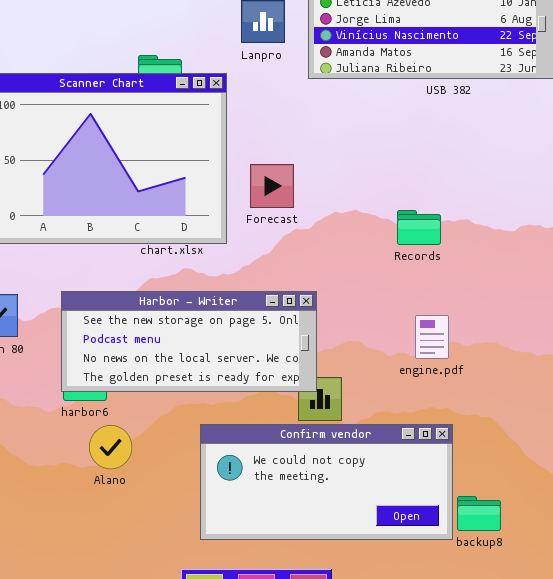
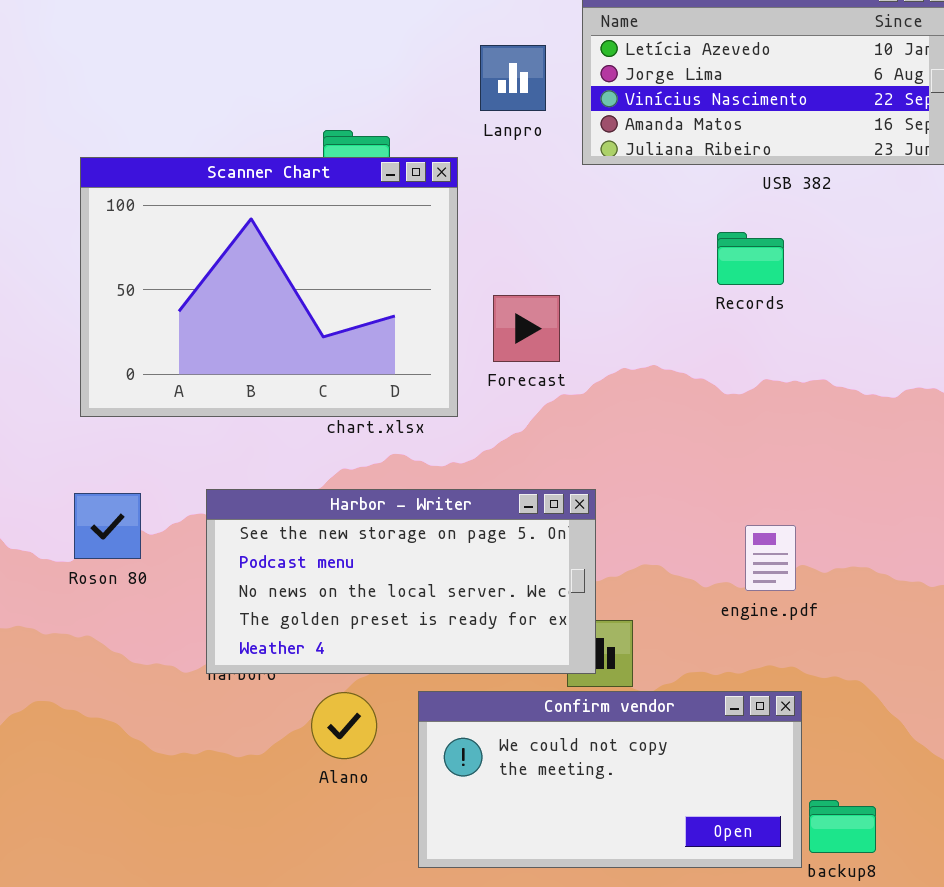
Records: [397,210,441,245] -> [717,232,784,285], moved
Harbor - Writer: [61,291,317,392] -> [206,489,596,674], resized
Alano: [89,425,132,469] -> [311,692,377,759], moved

